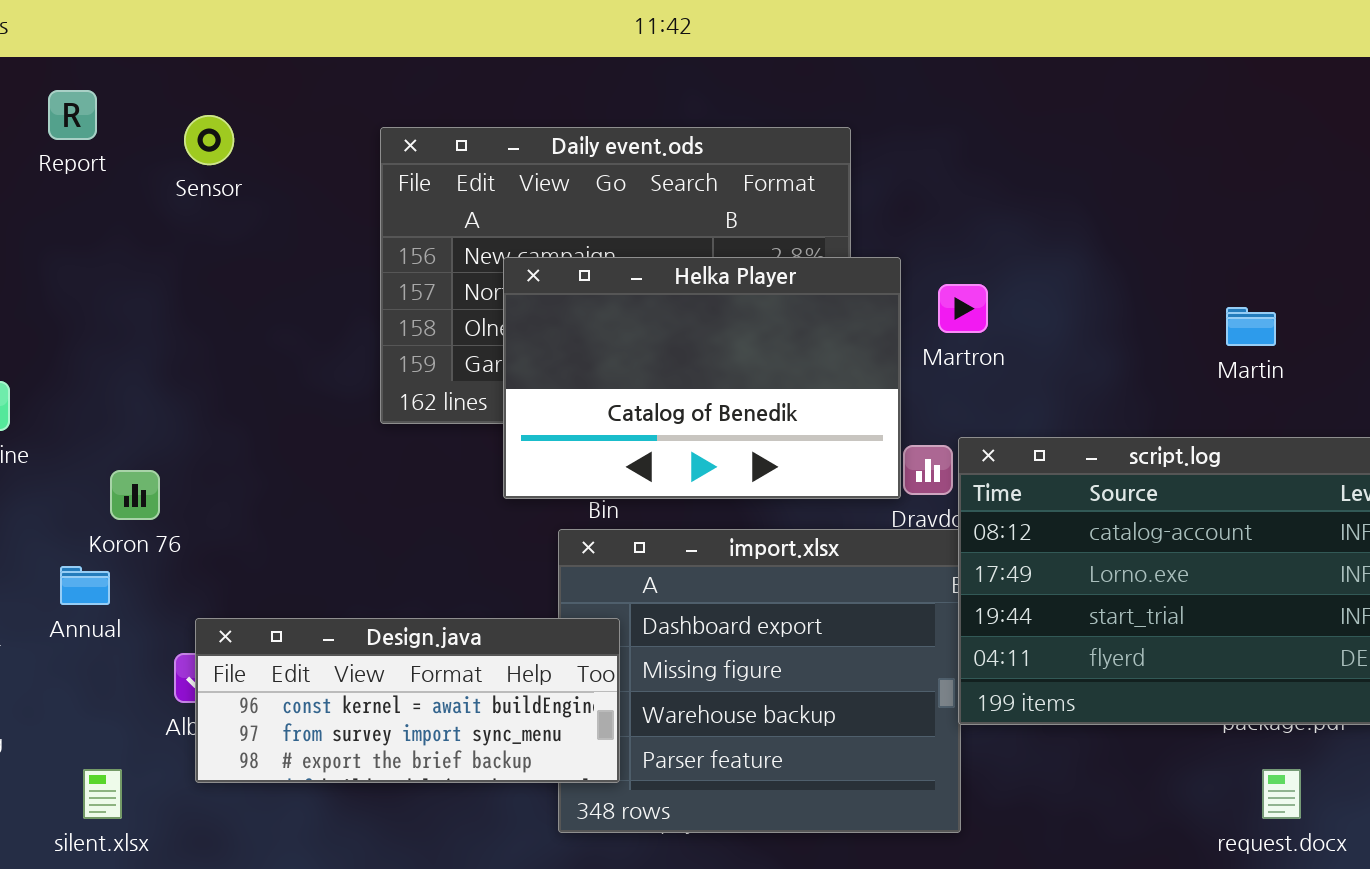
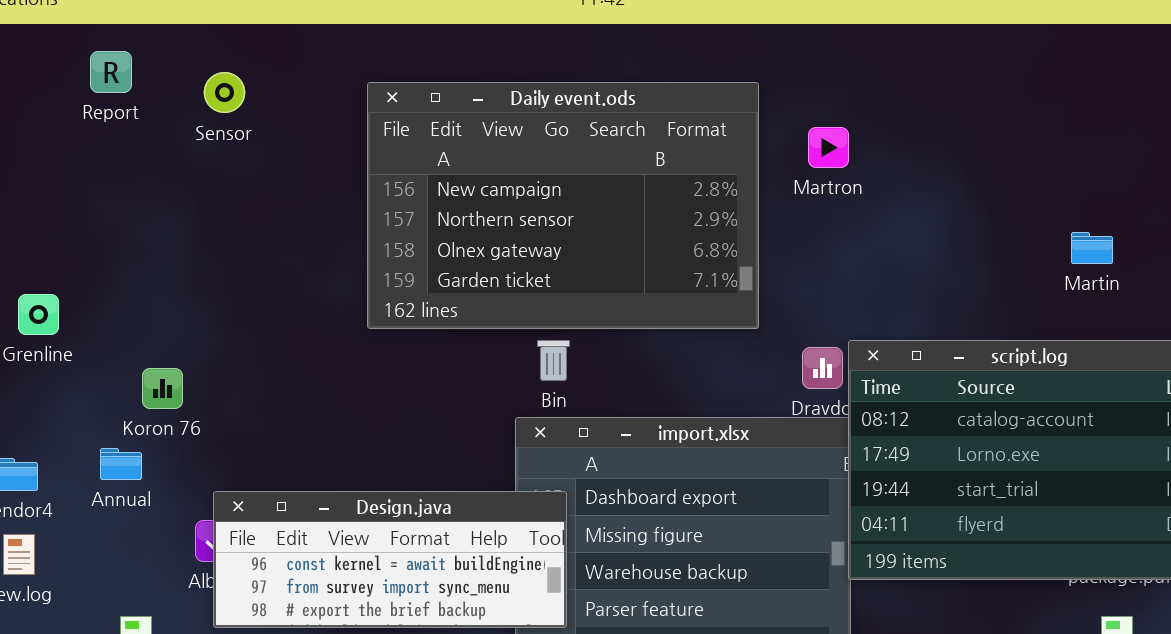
Helka Player: [503,257,901,499] -> none, closed
Martron: [938,284,988,333] -> [808,127,849,168], moved

